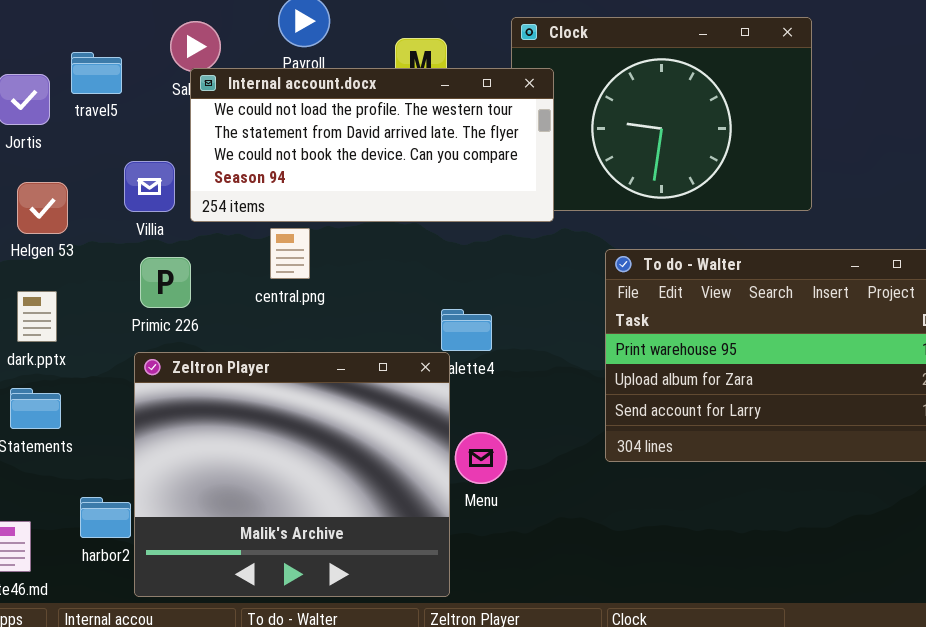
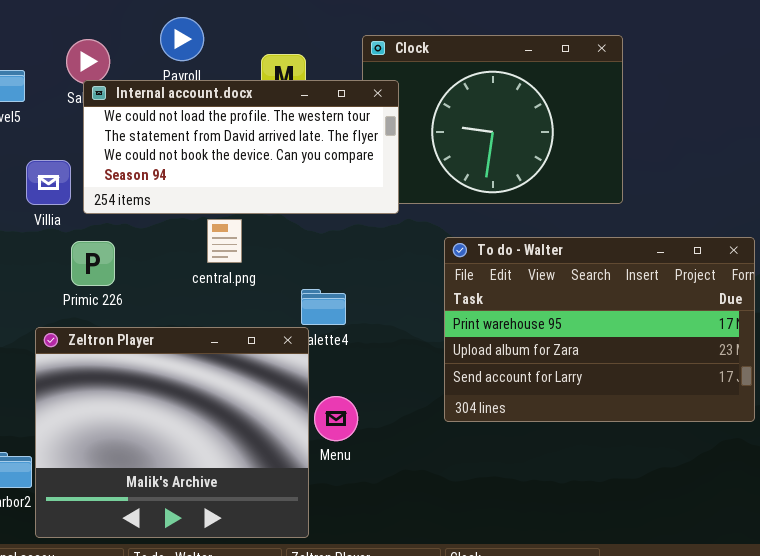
central.png: [270,228,310,279] -> [207,219,242,263], moved
Primic 226: [140,257,191,308] -> [71,241,115,286], moved

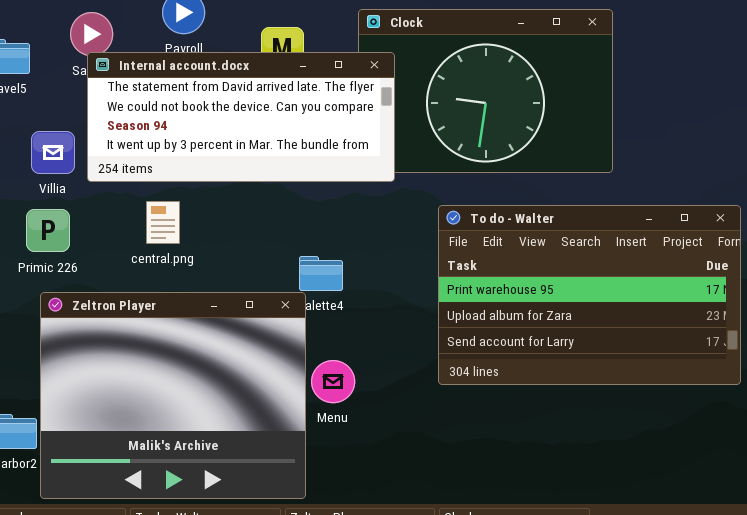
Internal account.docx: [83,80,399,214] -> [87,52,395,182], scrolled down 1 row
central.png: [207,219,242,263] -> [146,201,180,244], moved
Primic 226: [71,241,115,286] -> [26,209,70,252], moved

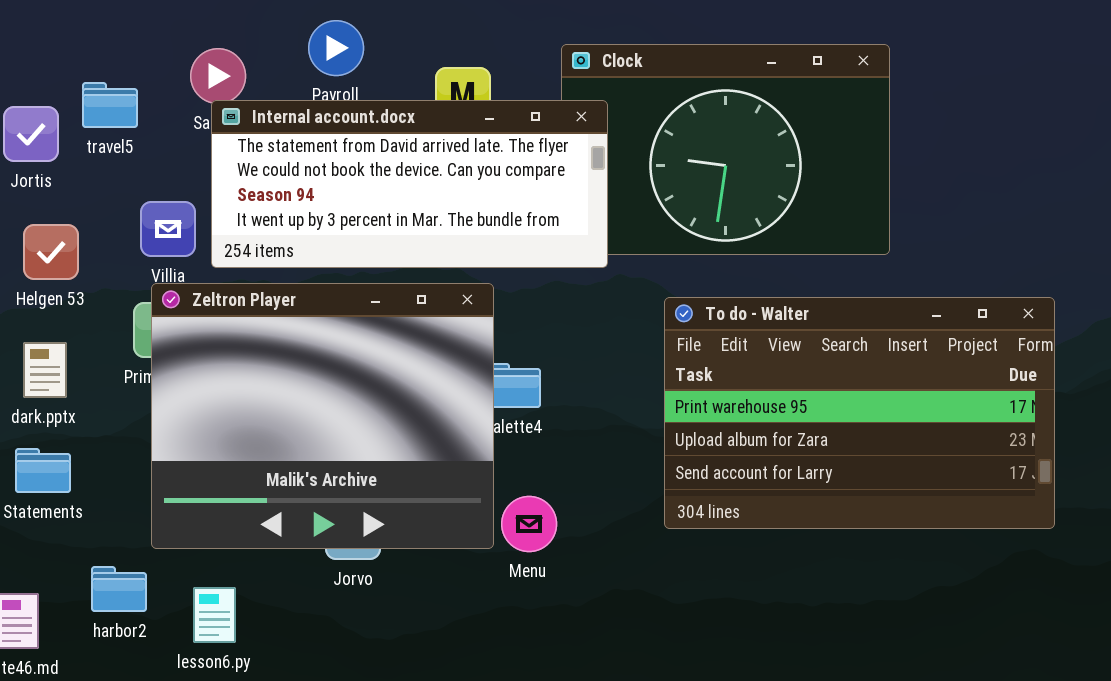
Zeltron Player: [40,292,306,499] -> [151,283,494,549], moved

